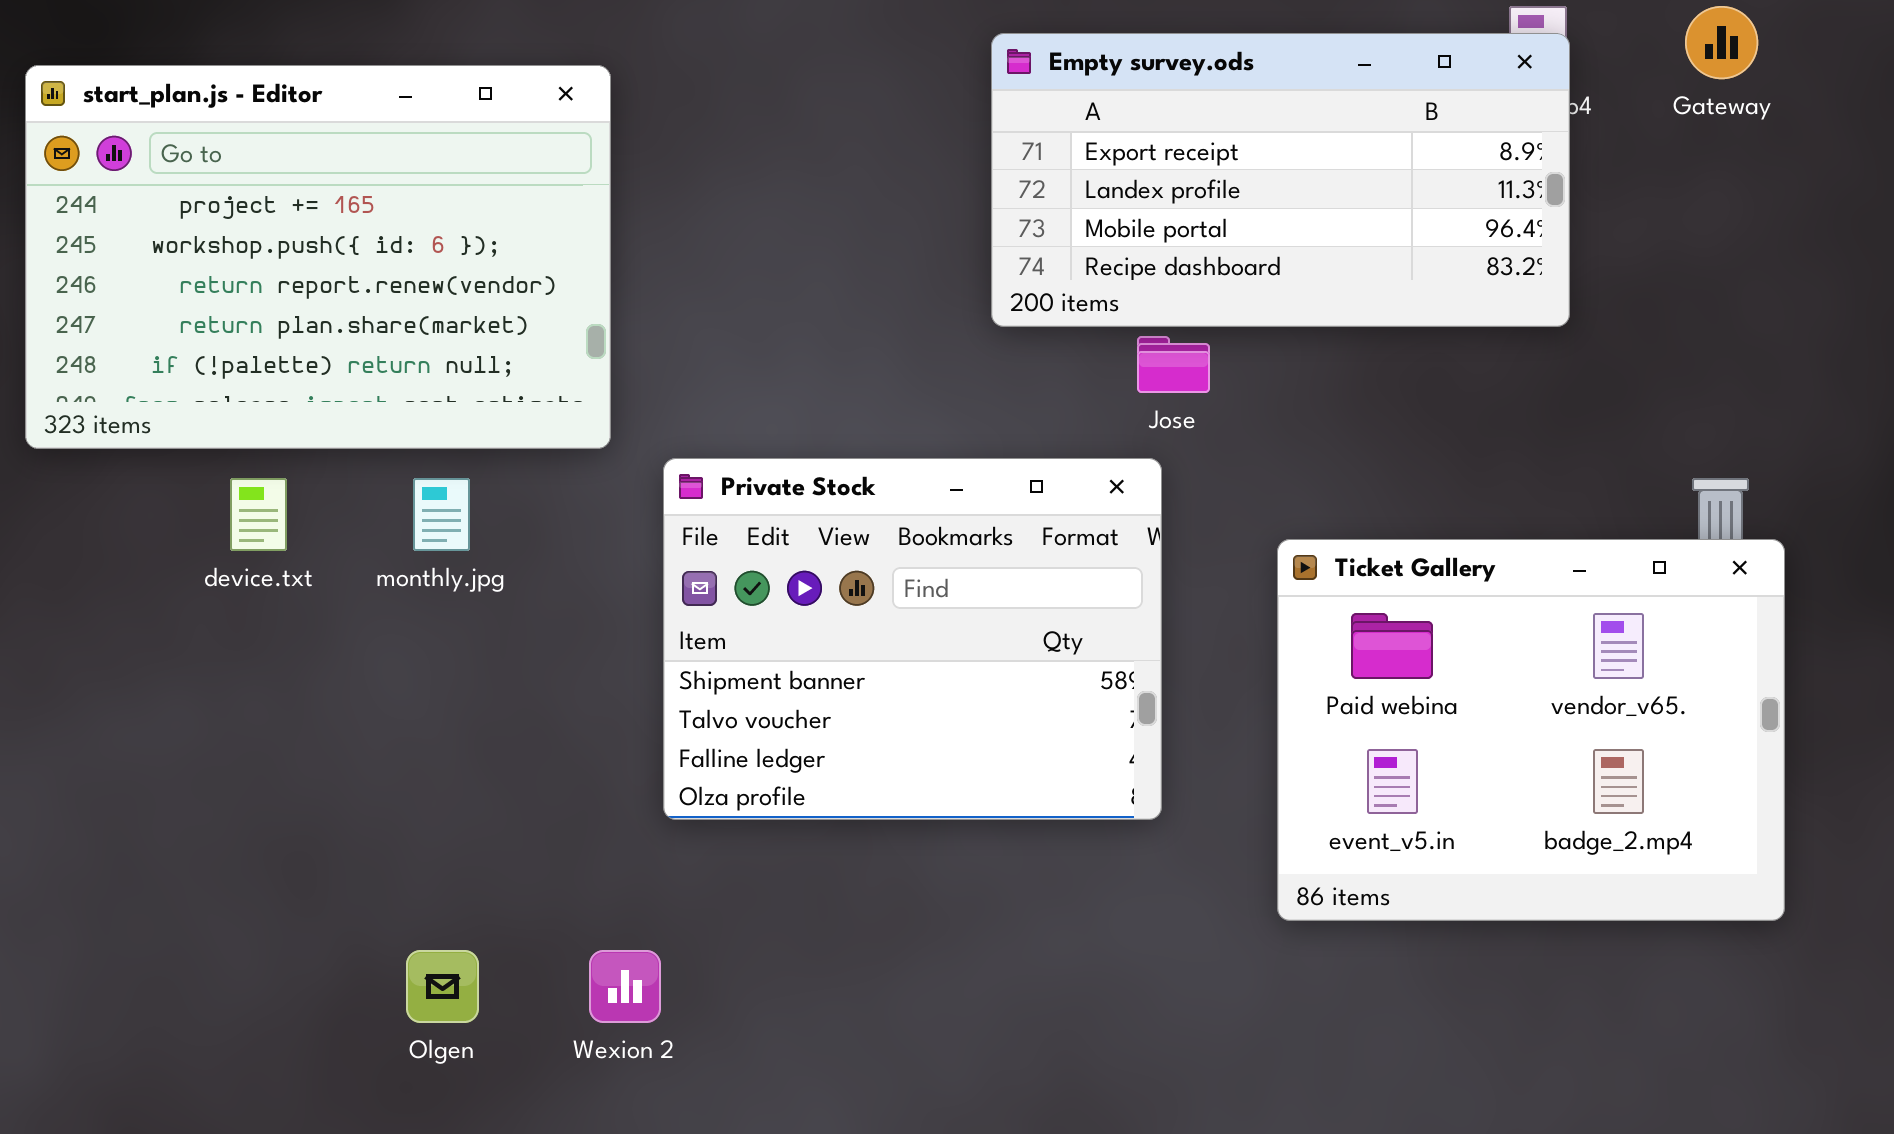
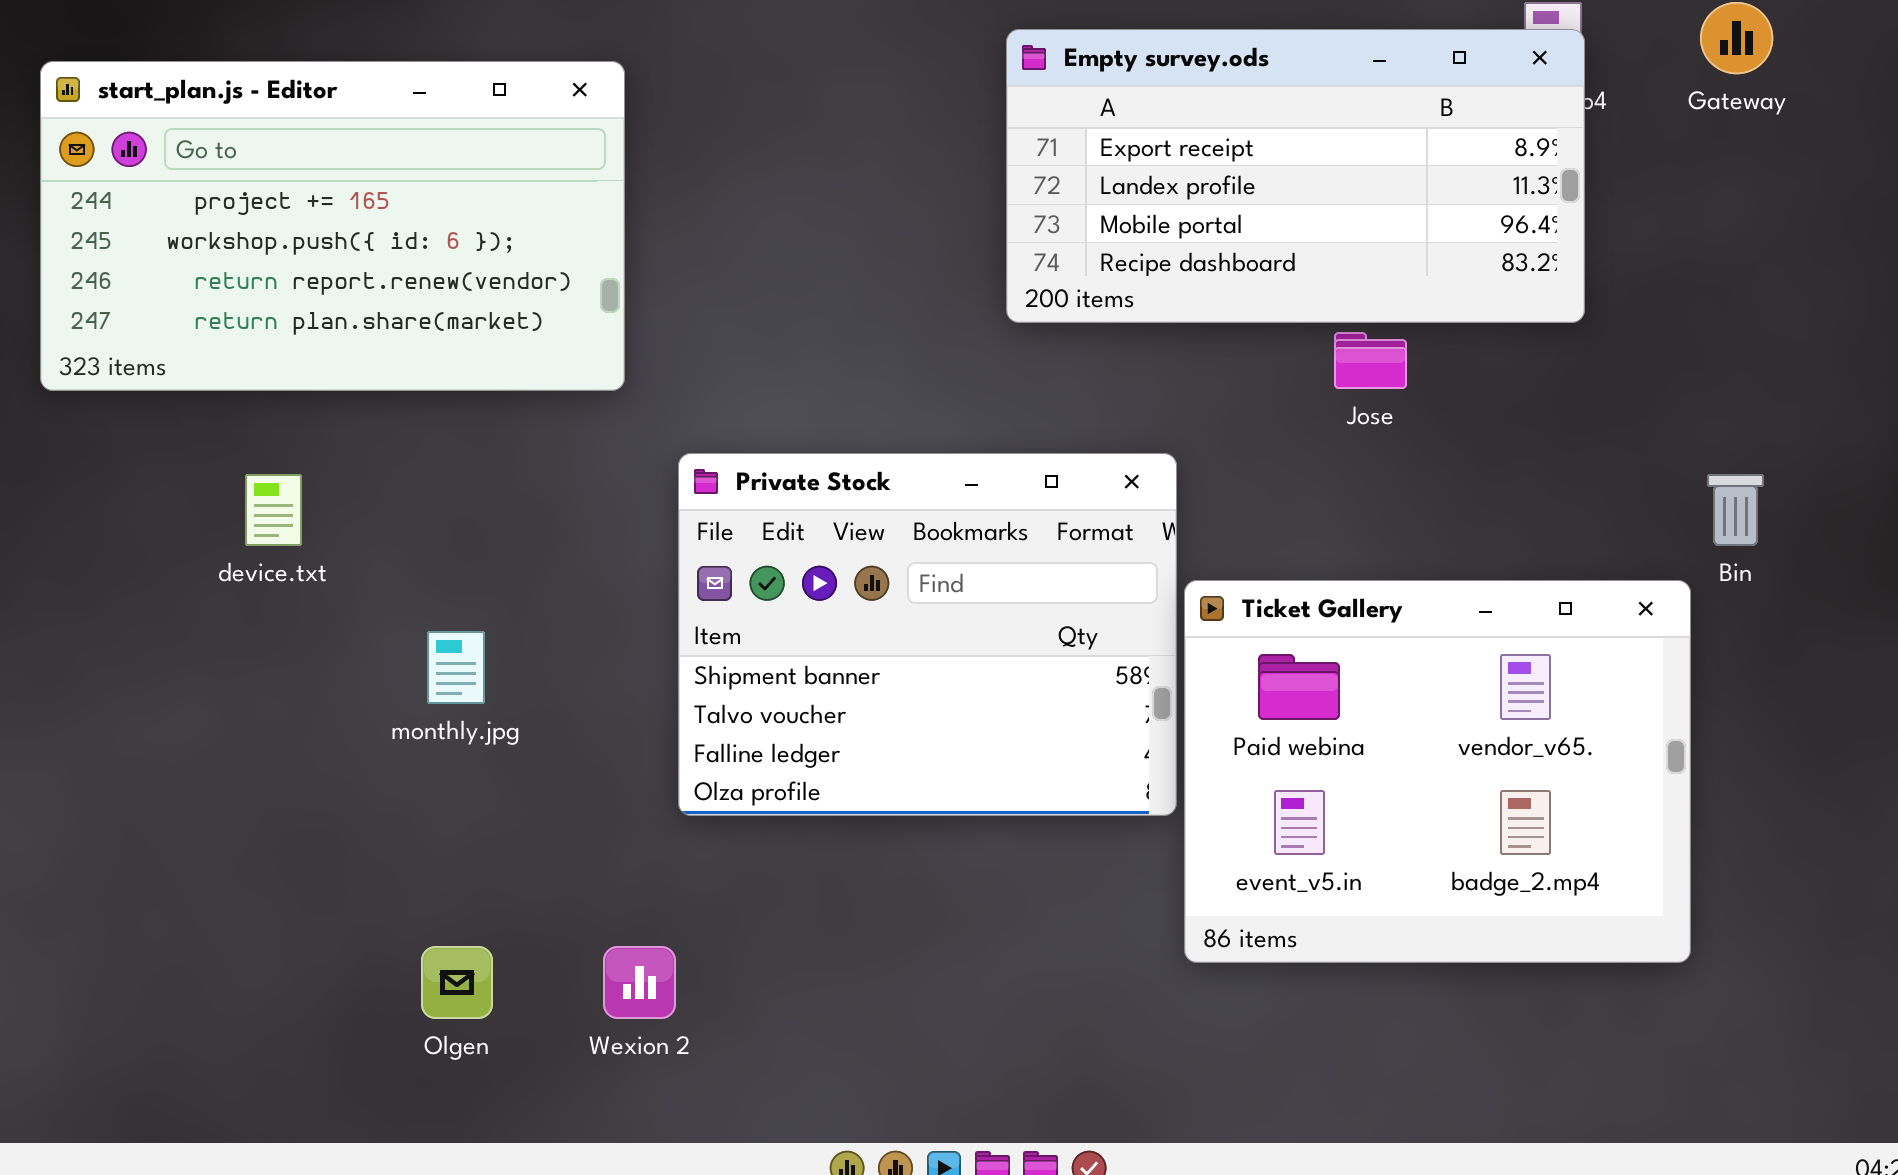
start_plan.js - Editor: [25,65,611,449] -> [40,61,625,391], resized
Jose: [1137,336,1210,393] -> [1334,332,1407,389], moved
monthly.jpg: [413,478,470,551] -> [427,631,485,704], moved
Ticket Gallery: [1277,539,1785,921] -> [1184,580,1691,963], moved

